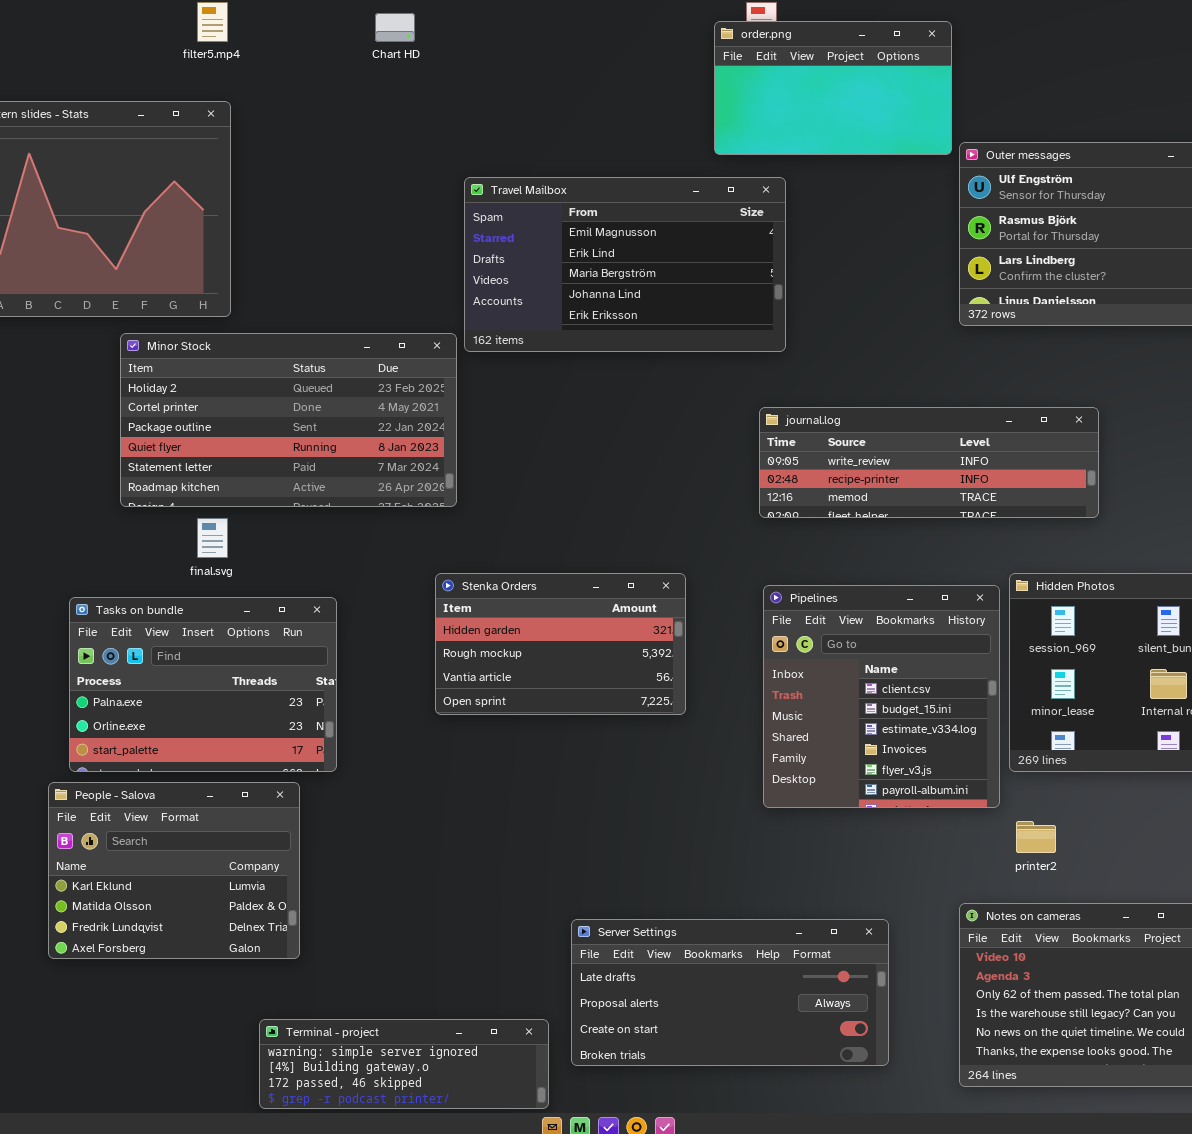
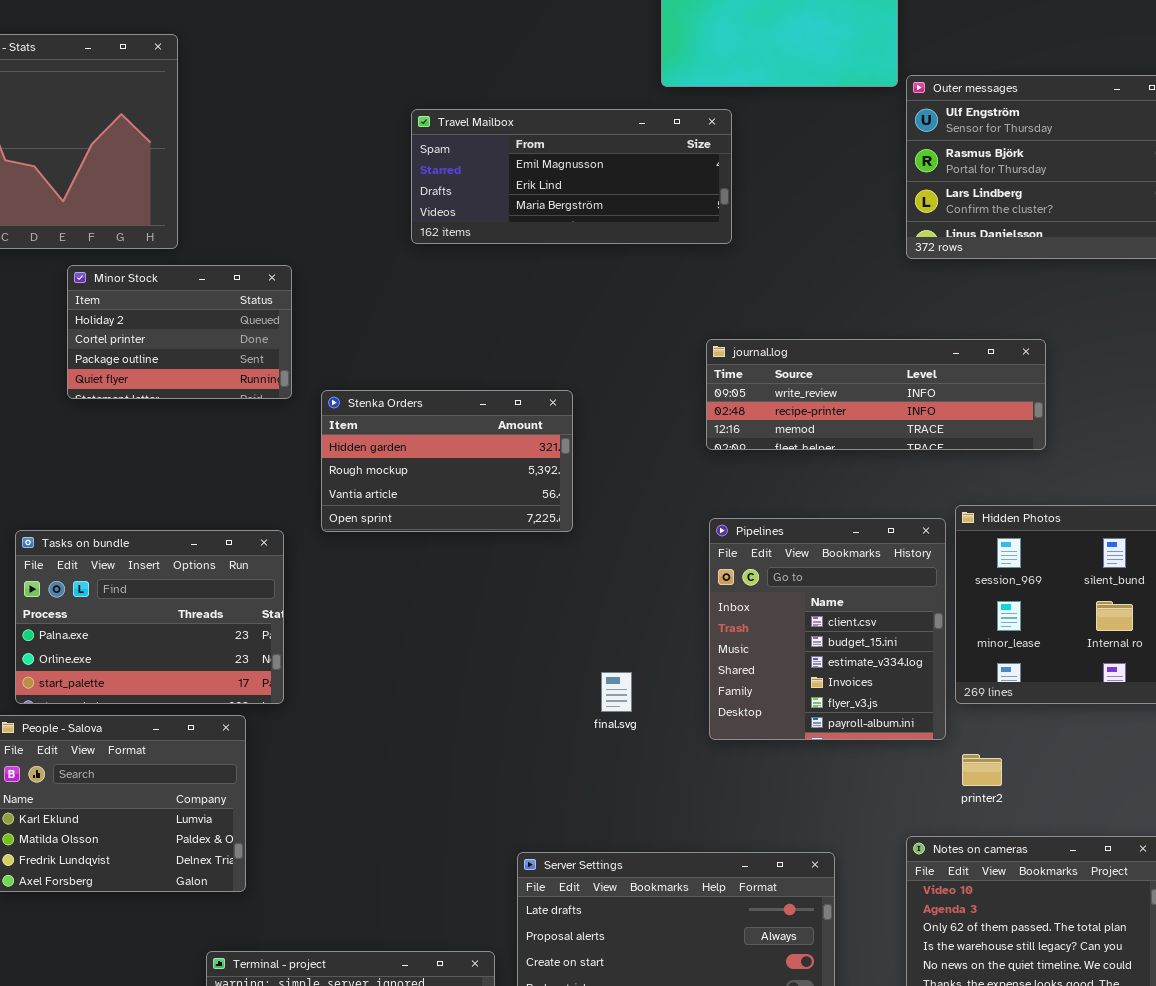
Travel Mailbox: [464,177,786,352] -> [411,109,732,244], resized
Minor Stock: [120,333,457,507] -> [67,265,292,399], resized
final.svg: [197,518,228,558] -> [601,672,632,712], moved
Stenka Orders: [435,573,686,715] -> [321,390,573,532], moved

